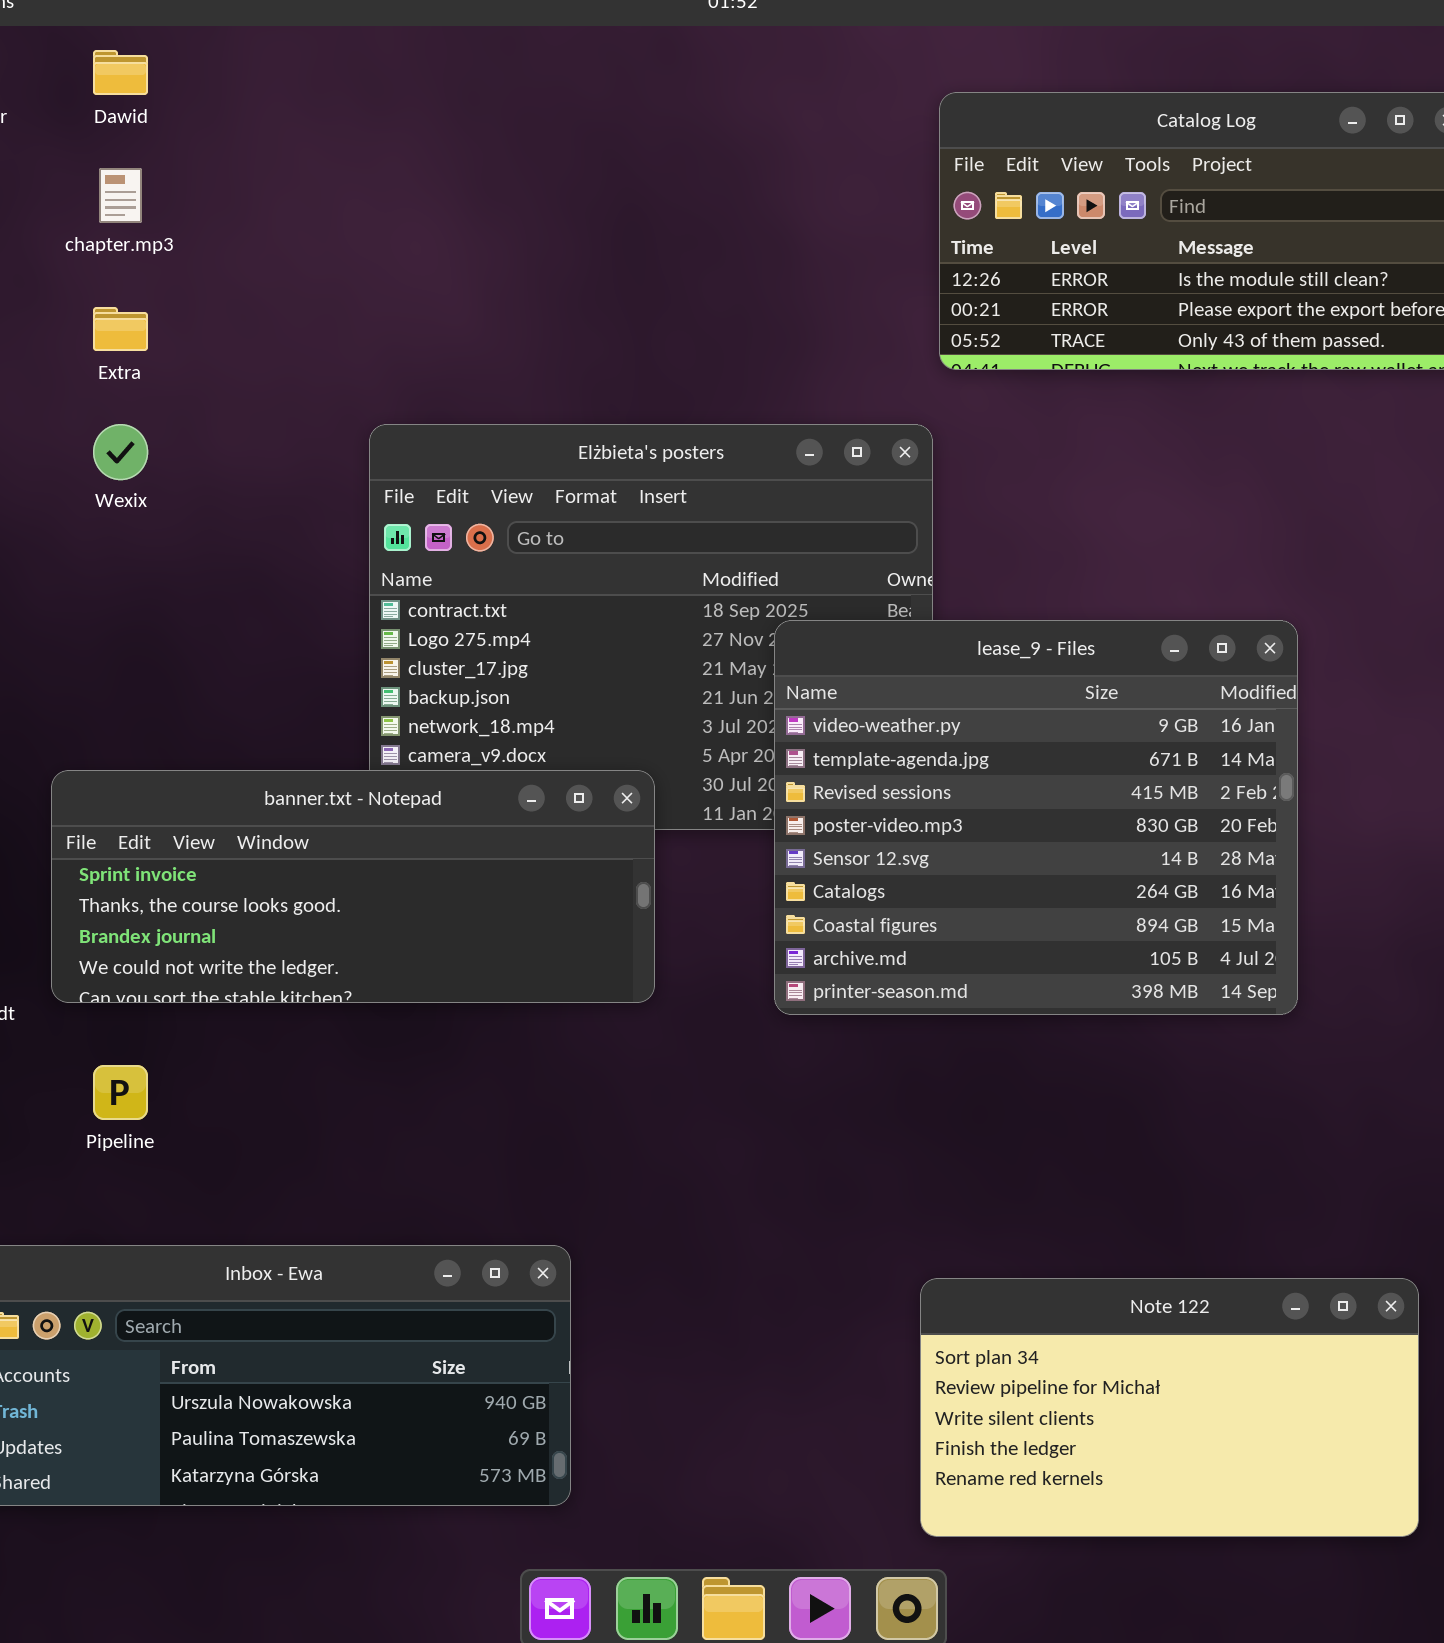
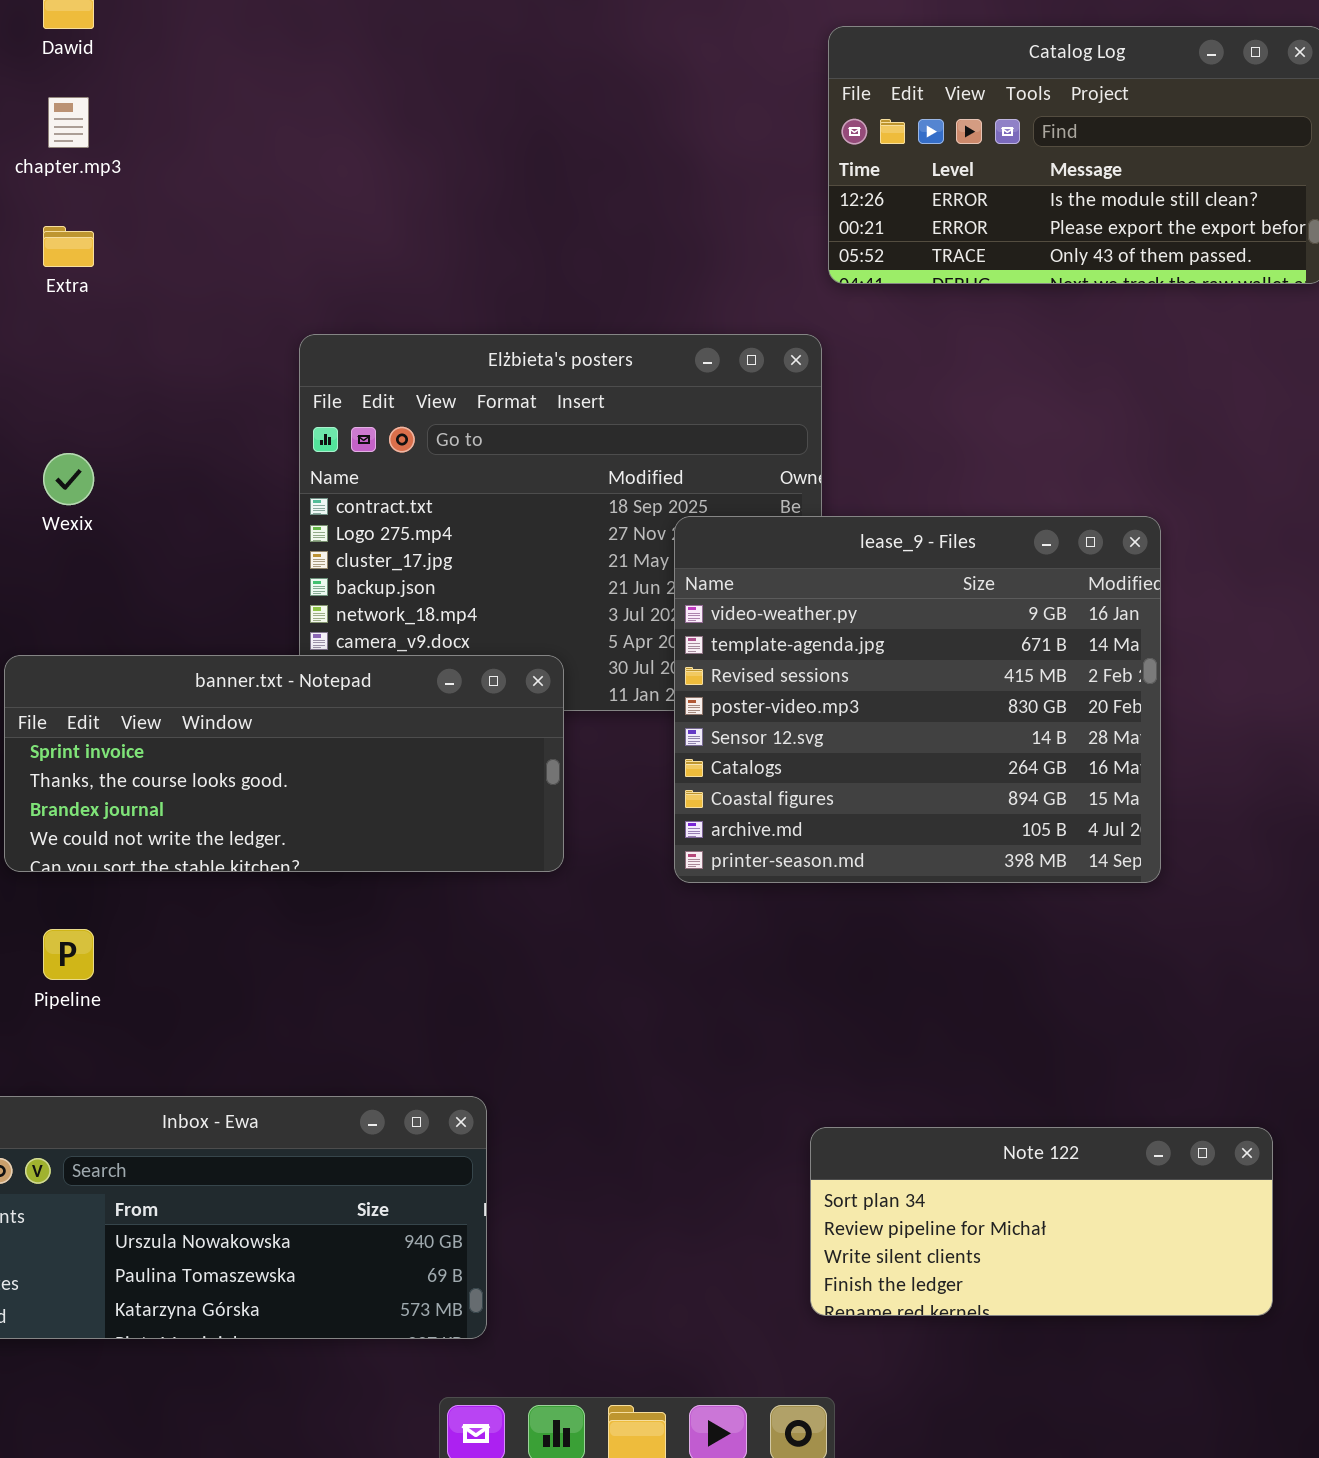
Wexix: [93,424,148,480] -> [43,453,94,505], moved
Note 122: [920,1278,1419,1537] -> [810,1127,1273,1316], resized

